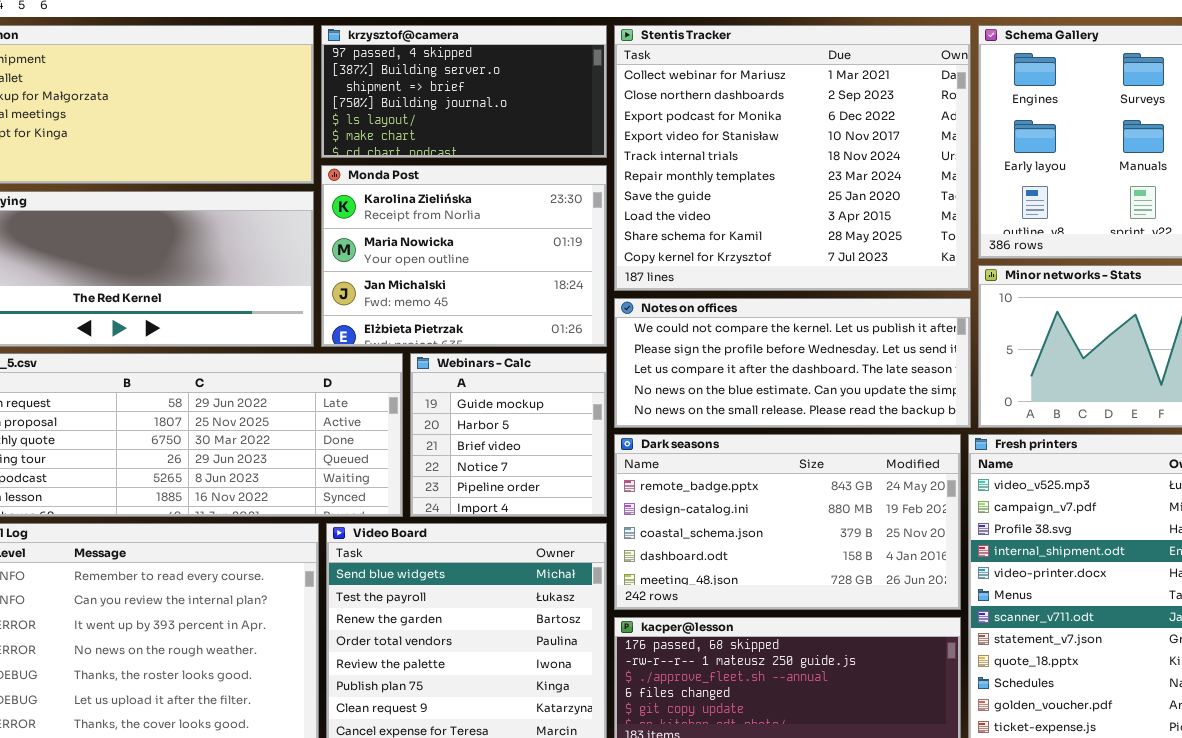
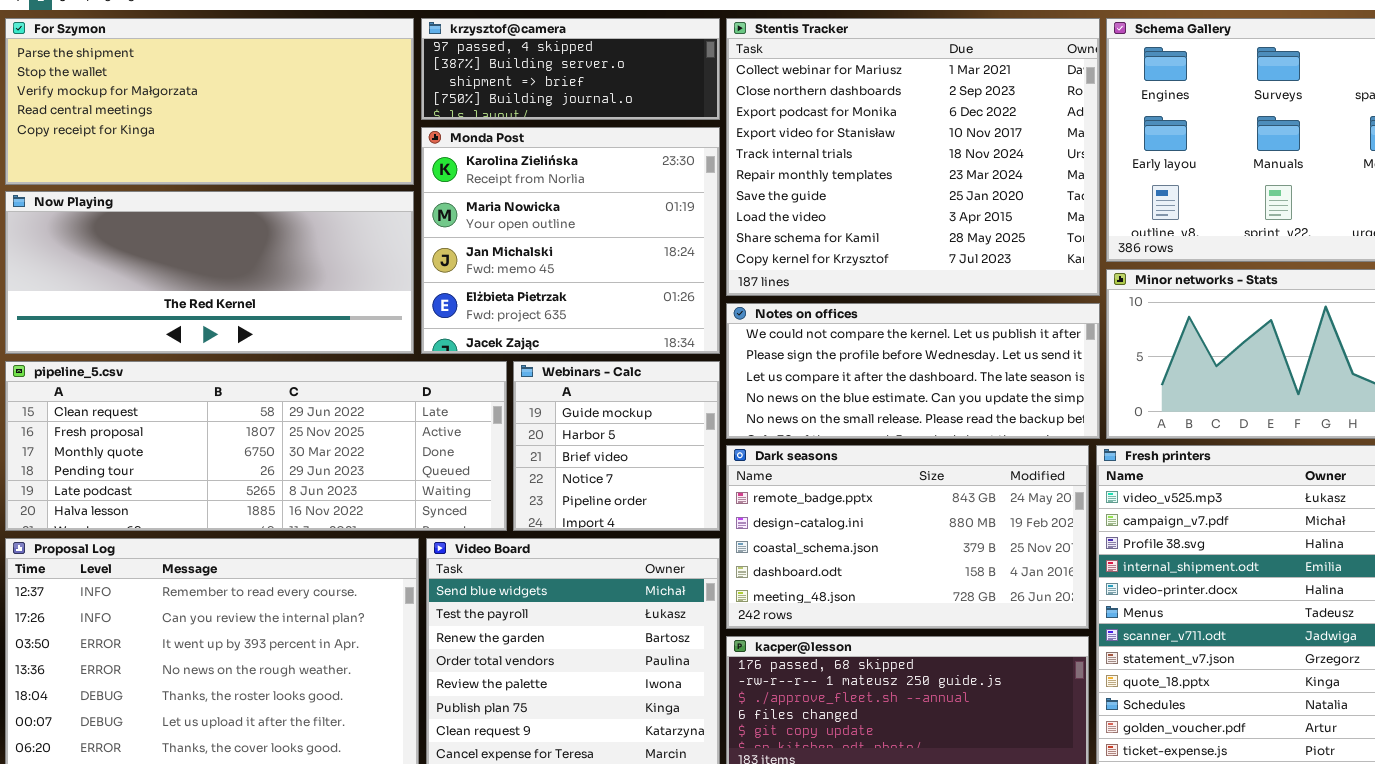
krzysztof@camera: [321,25,607,158] -> [421,18,720,120], resized
Monda Post: [321,165,607,347] -> [421,127,720,354], resized

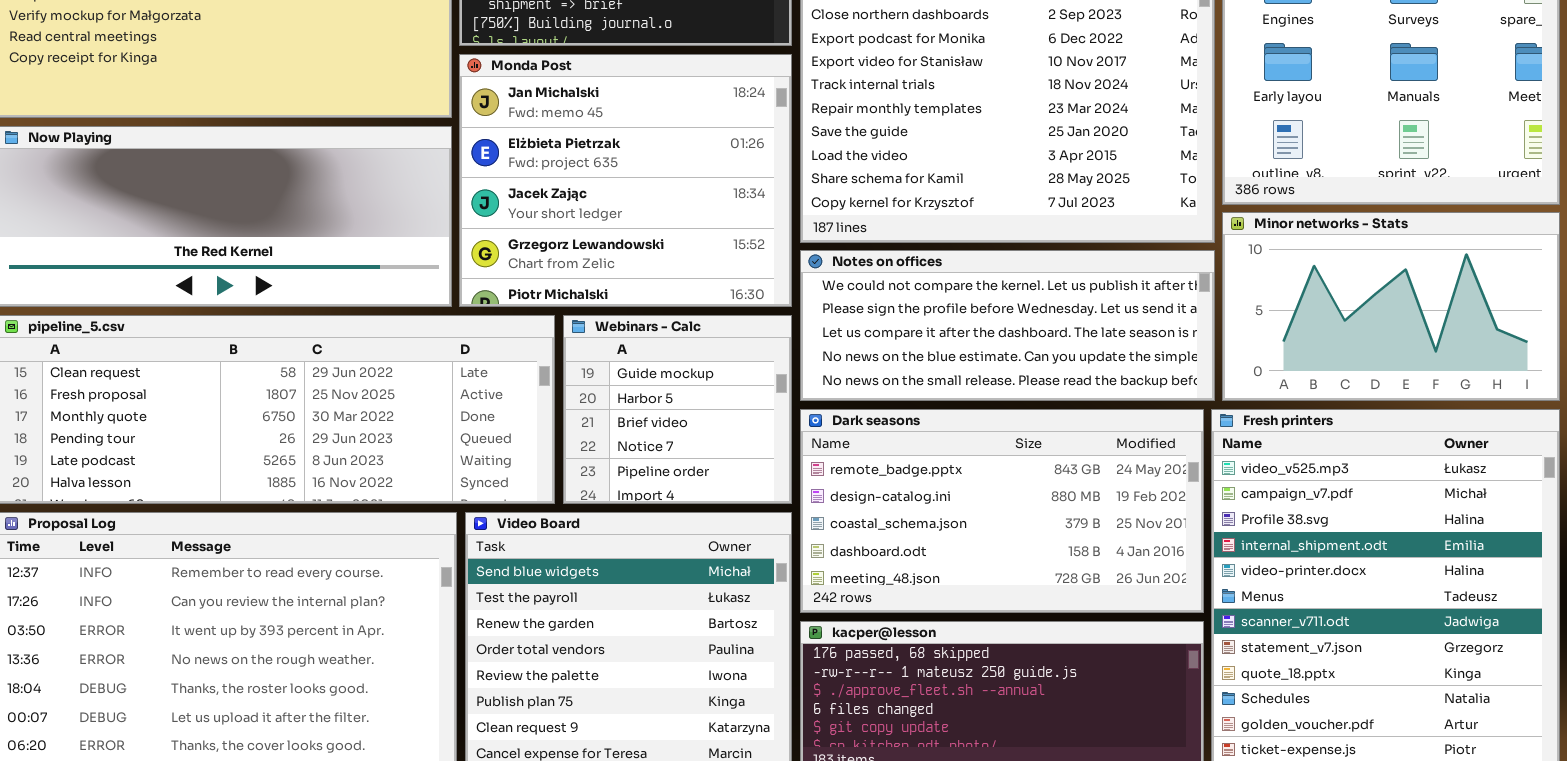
Monda Post: [421,127,720,354] -> [459,54,792,307], scrolled down 2 rows

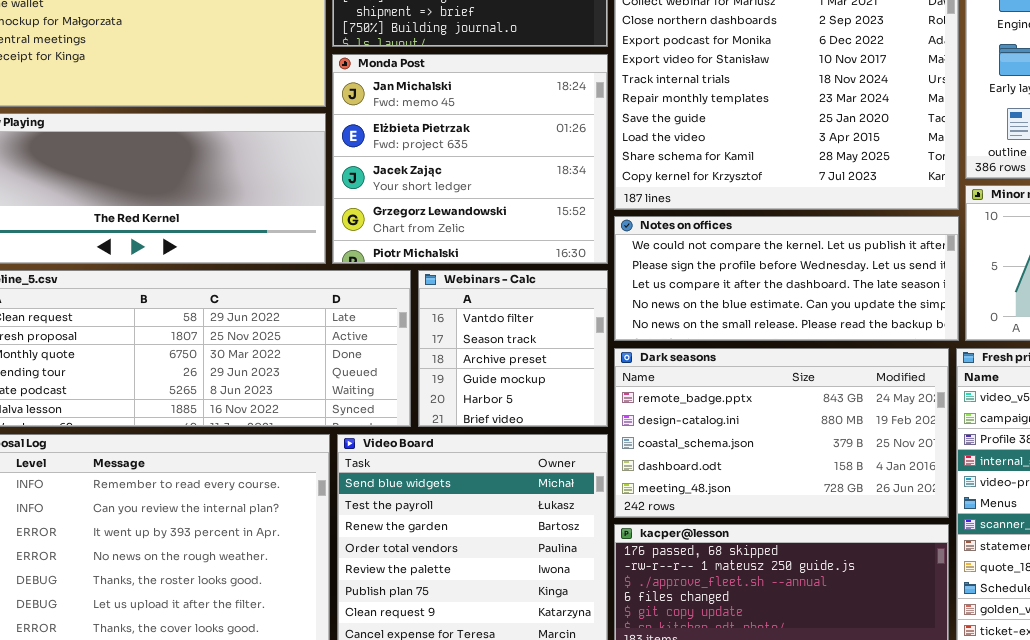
Webinars - Calc: [563,315,792,504] -> [418,270,608,427], scrolled up 3 rows

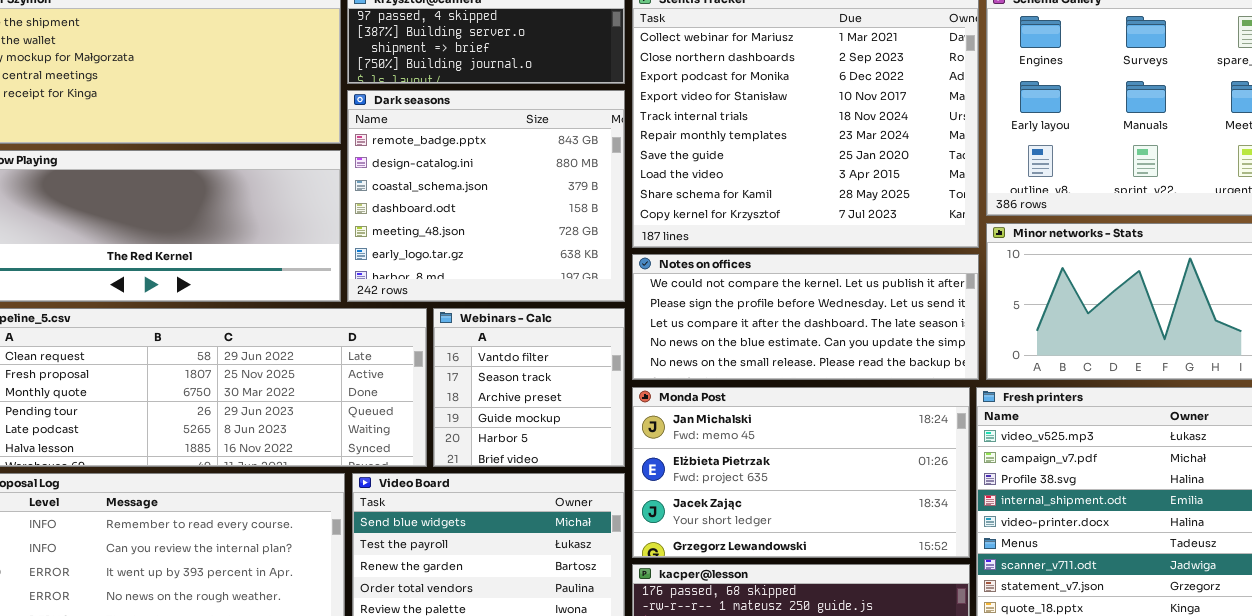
Monda Post: [332,54,608,264] -> [632,387,970,558], moved, resized
Dark seasons: [614,348,949,518] -> [347,90,625,302], moved, resized

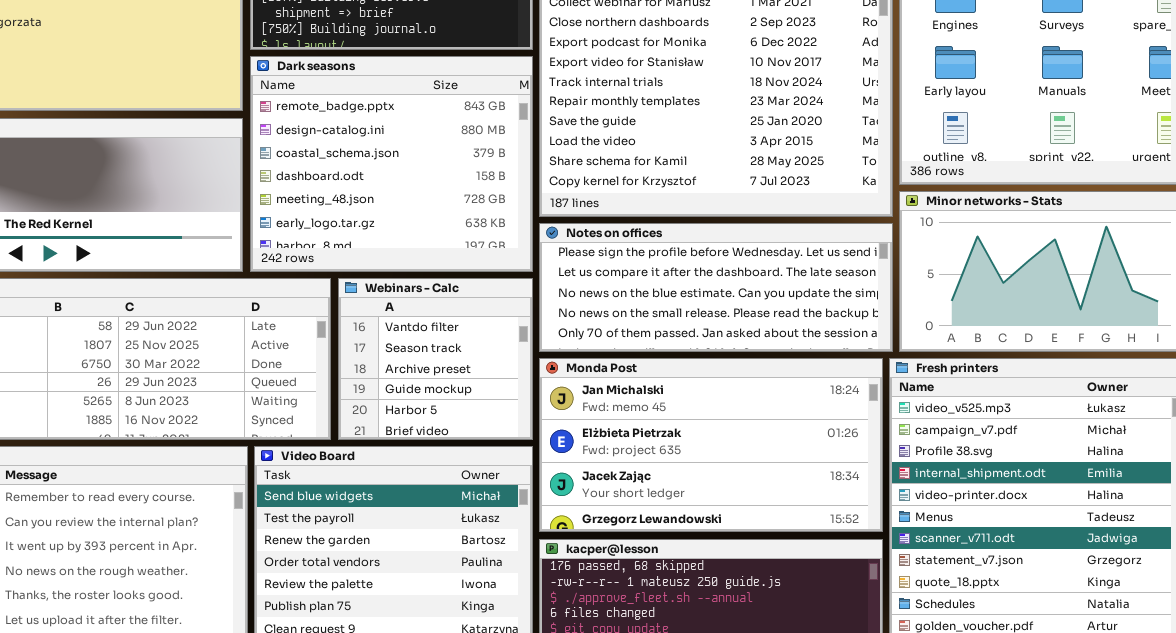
Notes on offices: [632,254,979,380] -> [539,223,893,352], scrolled down 1 row

